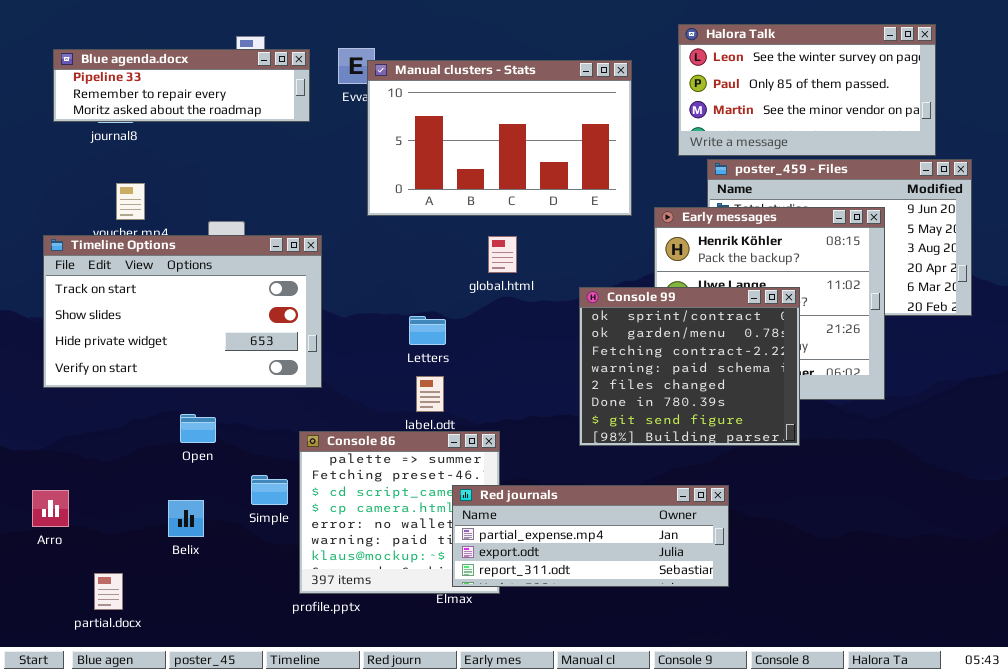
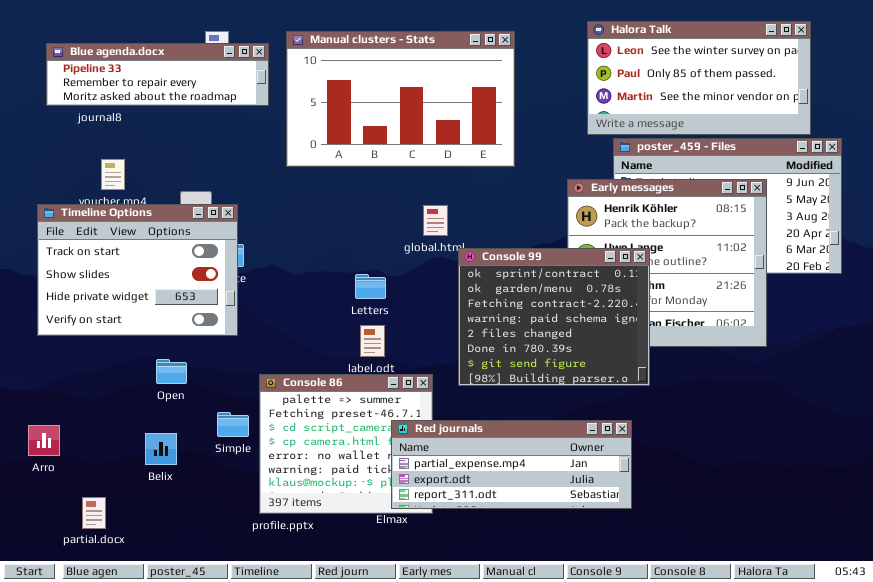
Manual clusters - Stats: [367,60,632,216] -> [286,31,515,167], moved
Timeline Options: [43,235,322,388] -> [37,204,238,336], resized
Console 99: [579,287,800,446] -> [458,248,650,386], moved

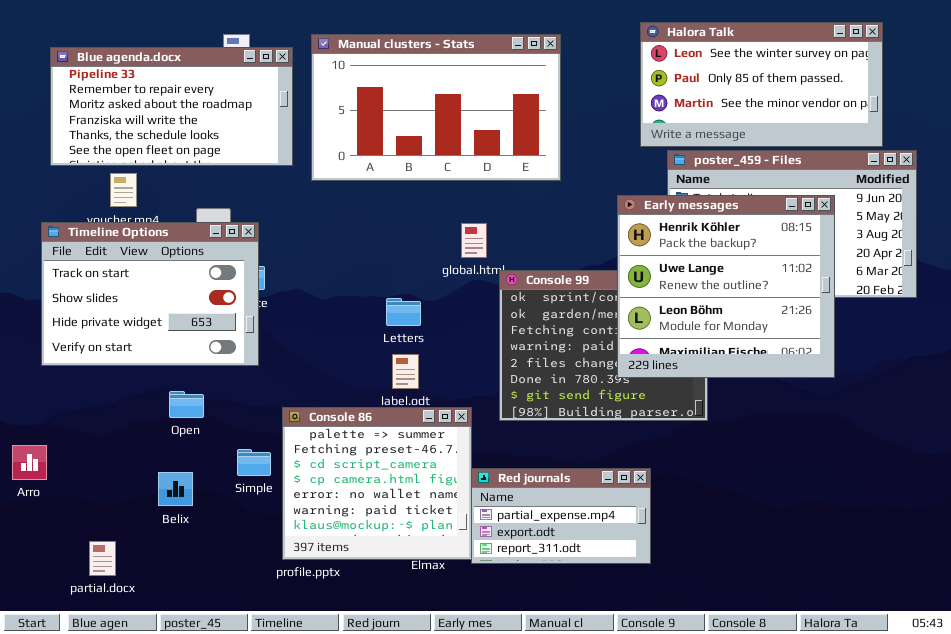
Blue agenda.docx: [46,43,269,106] -> [50,47,293,166], resized
Early messages: [567,179,767,347] -> [617,195,835,378], raised
Red journals: [391,420,632,509] -> [471,468,651,564], moved, resized
Arro: [28,425,60,456] -> [12,445,47,480], moved

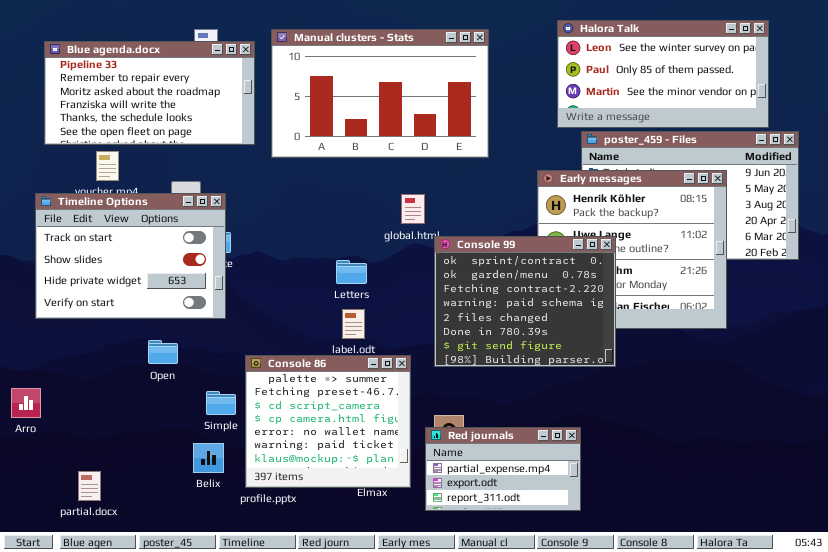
Console 99: [499,270,708,421] -> [434,236,616,367], raised
Red journals: [471,468,651,564] -> [425,427,581,511], moved
Belix: [158,472,193,506] -> [193,443,224,473], moved

